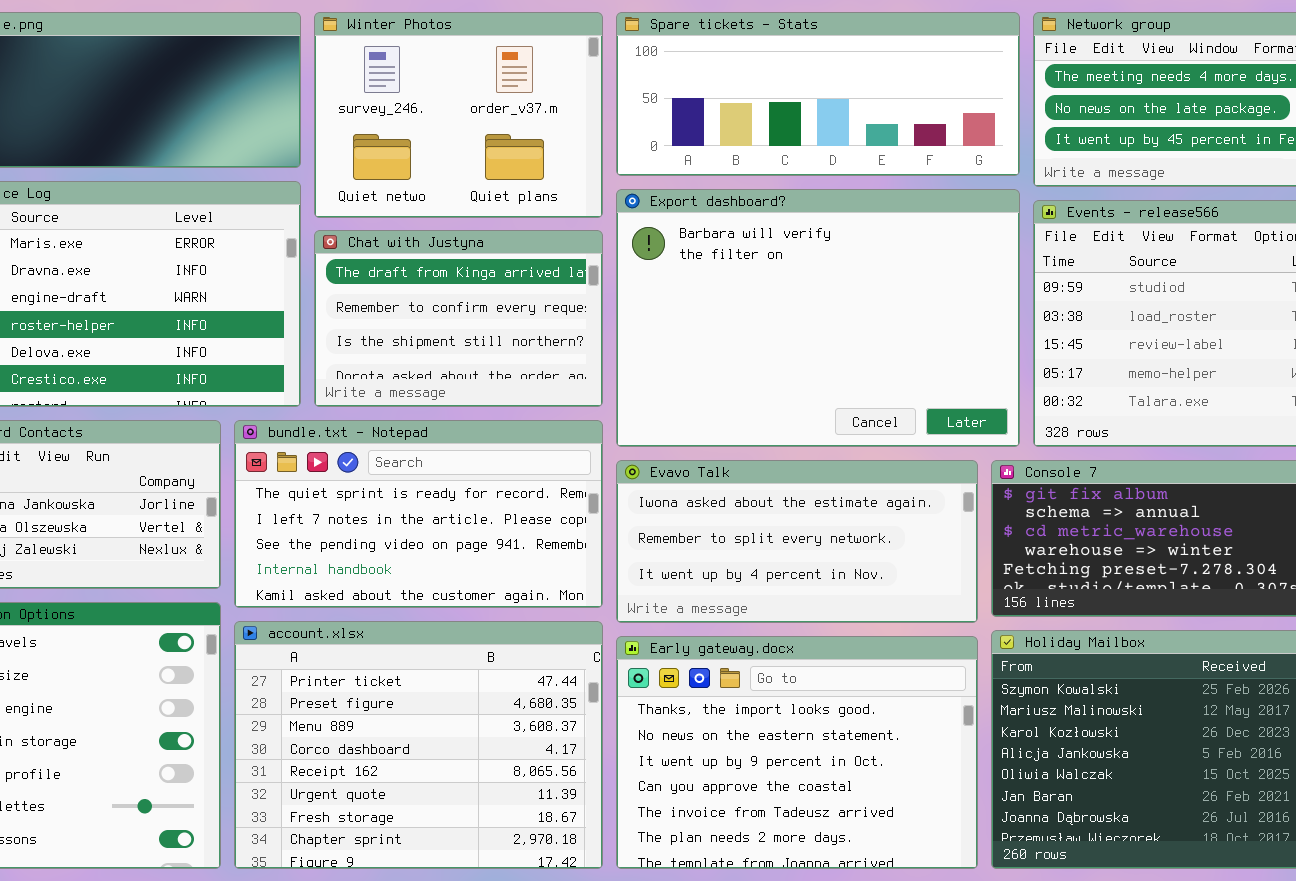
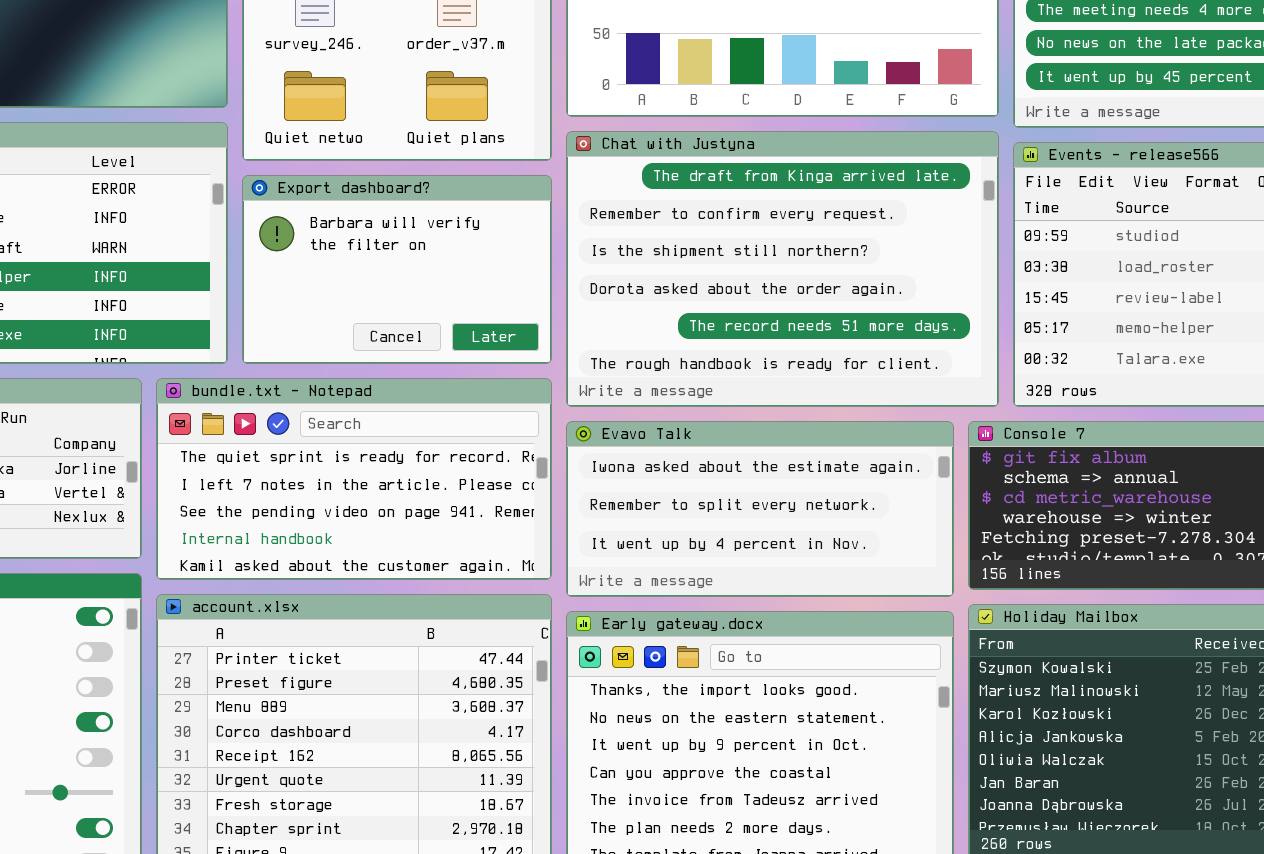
Export dashboard?: [616,189,1020,447] -> [242,175,552,364], moved, resized
Chat with Justyna: [314,230,603,407] -> [566,131,999,407], moved, resized

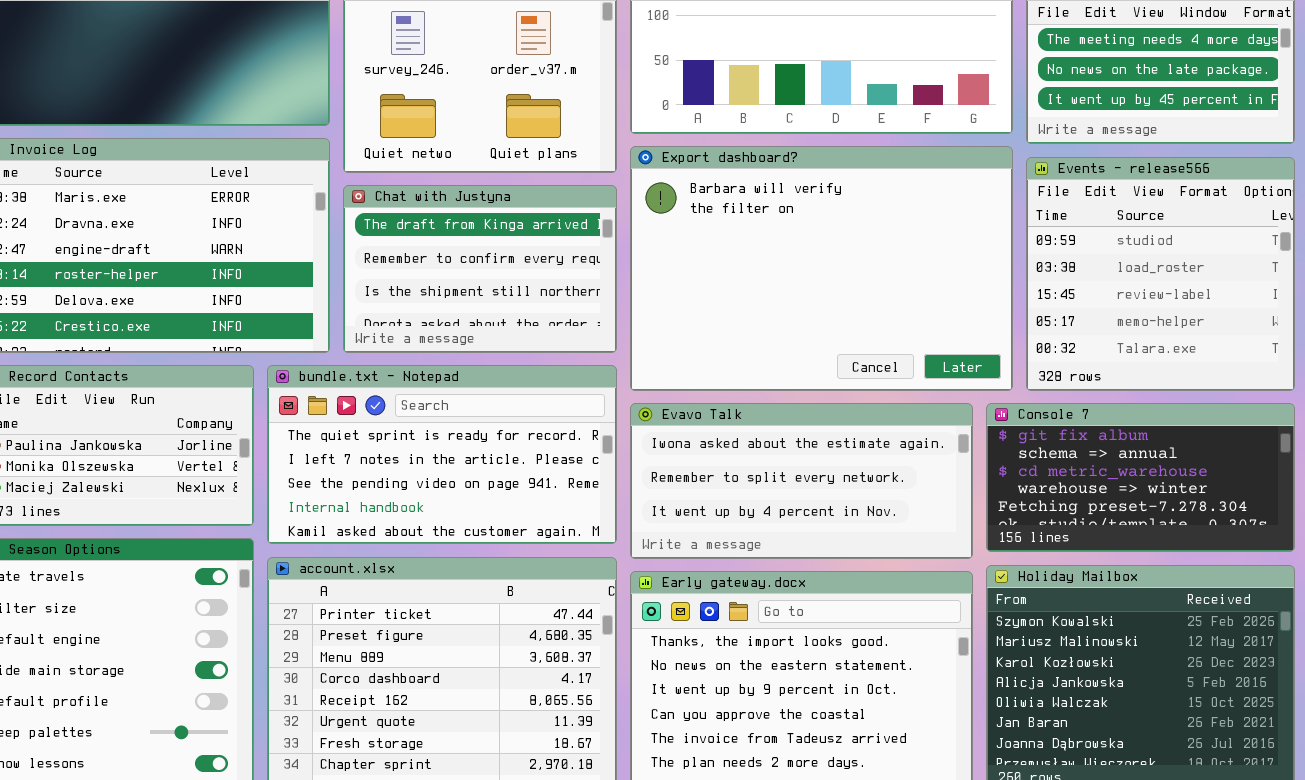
Chat with Justyna: [566,131,999,407] -> [343,185,617,353], moved, resized
Export dashboard?: [242,175,552,364] -> [630,146,1013,391], moved, resized

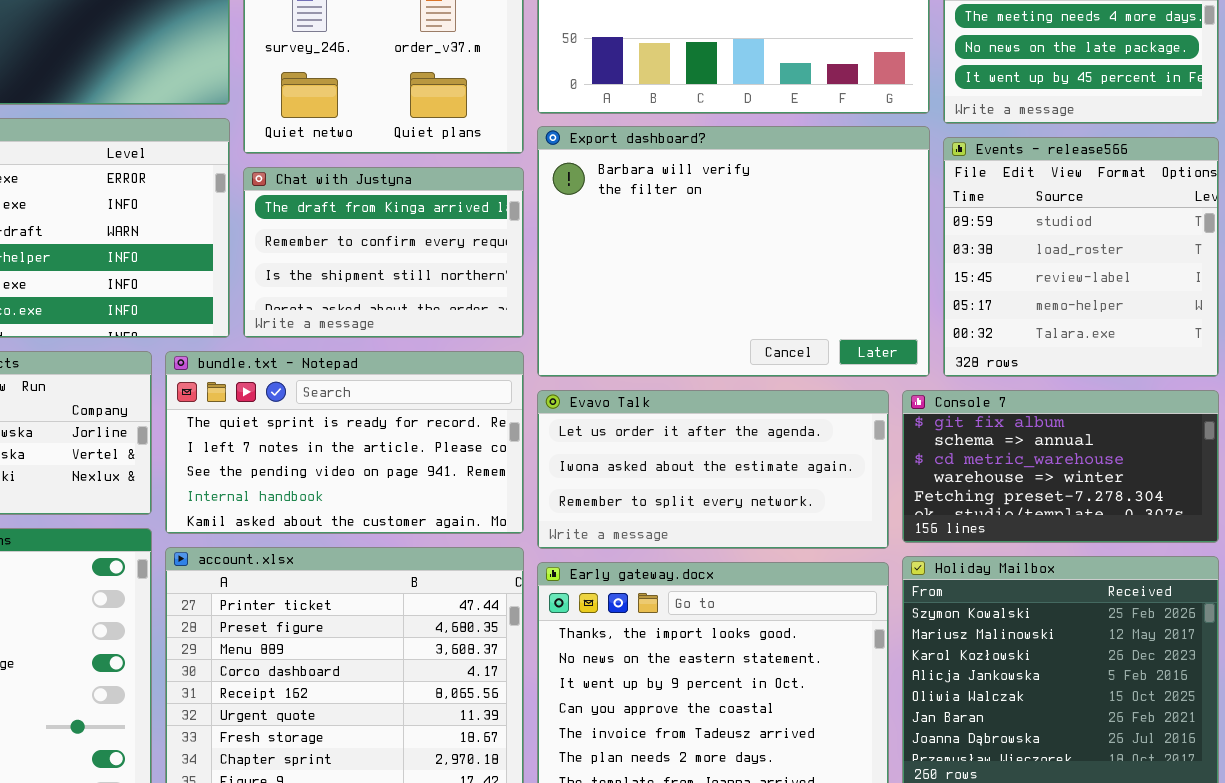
Evavo Talk: [630,403,973,559] -> [537,390,889,549], scrolled up 1 row

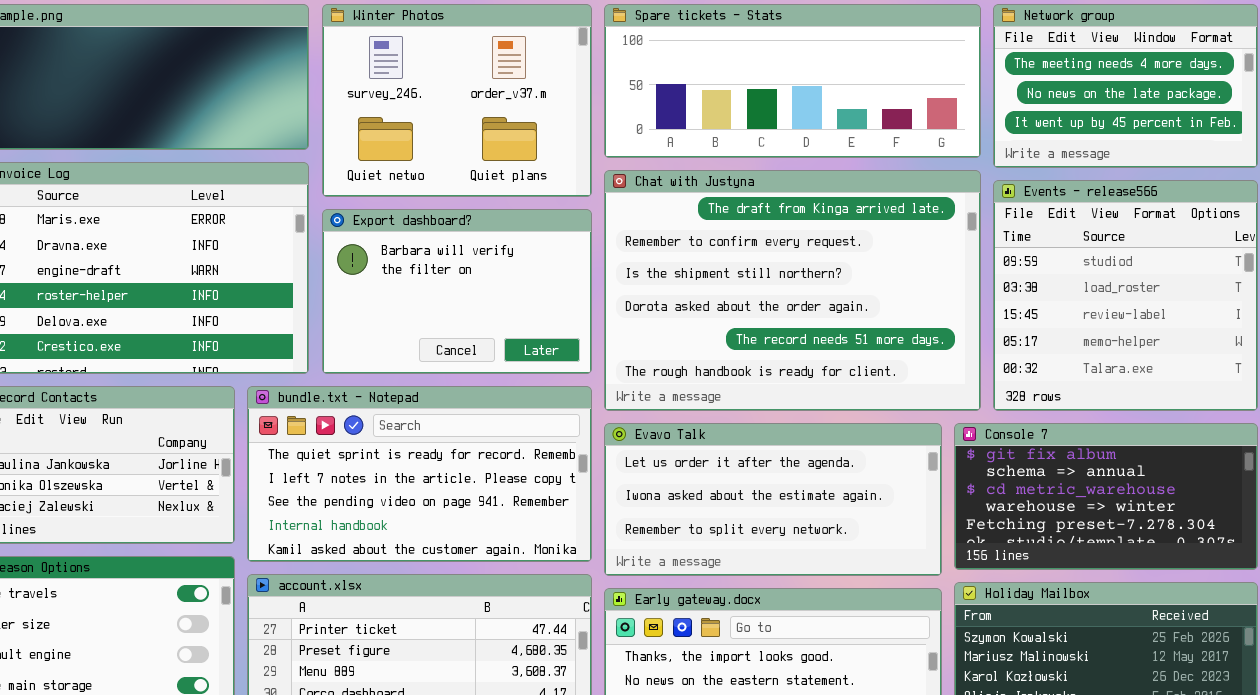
Export dashboard?: [537,126,930,377] -> [322,209,592,374], moved, resized
Chat with Justyna: [243,167,524,338] -> [604,170,981,411], moved, resized

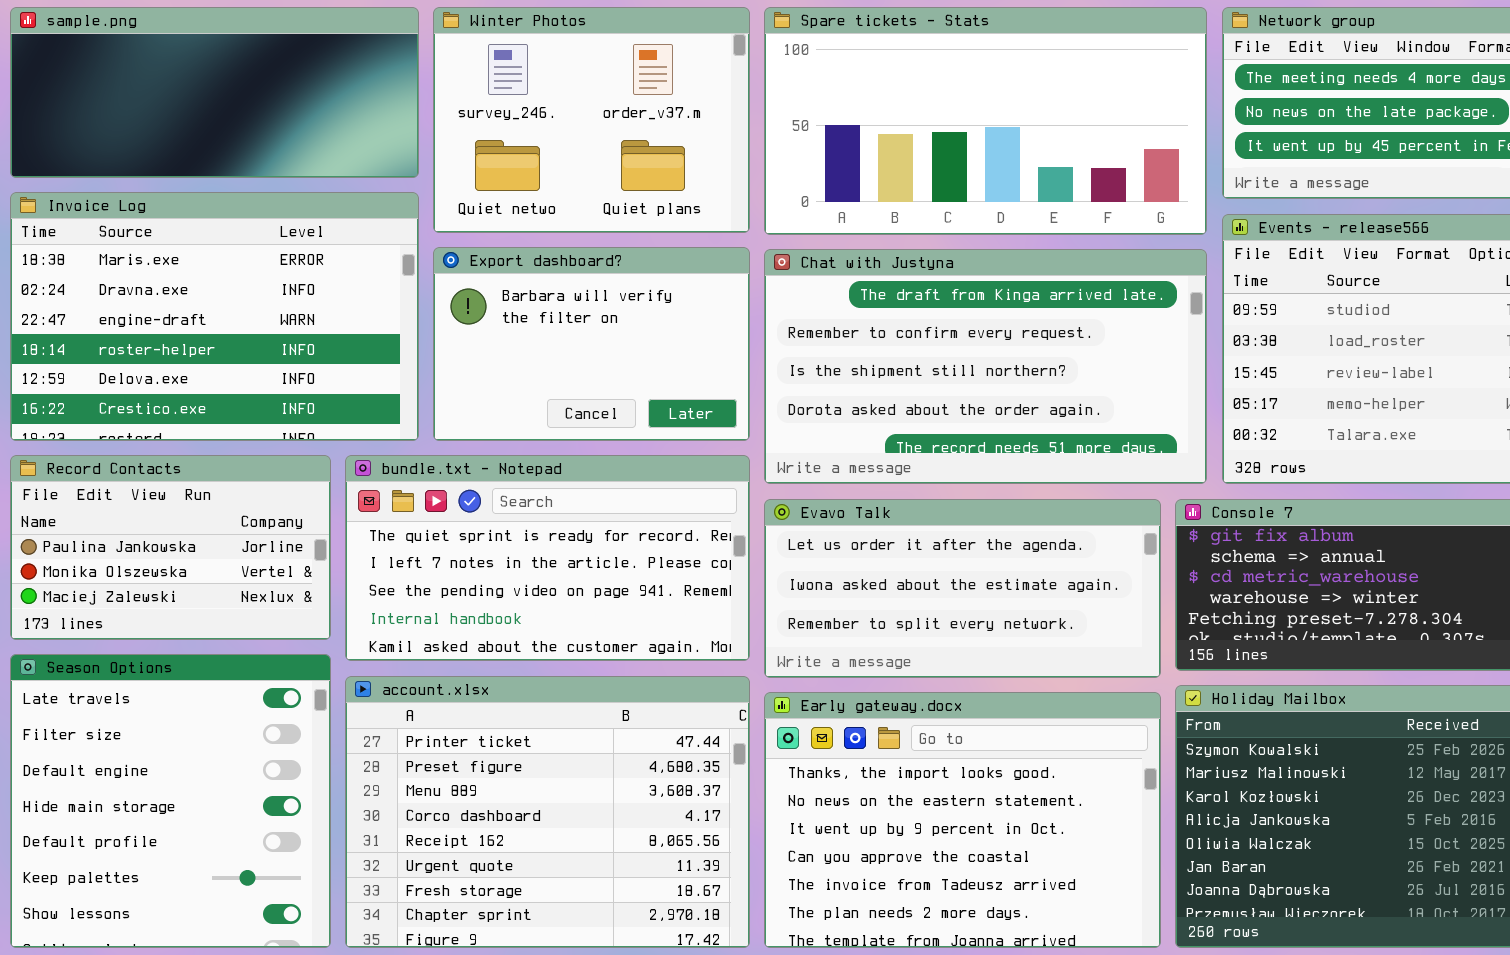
Spare tickets - Stats: [604,4,981,158] -> [764,7,1207,235], resized
Chat with Justyna: [604,170,981,411] -> [764,249,1207,484], resized

